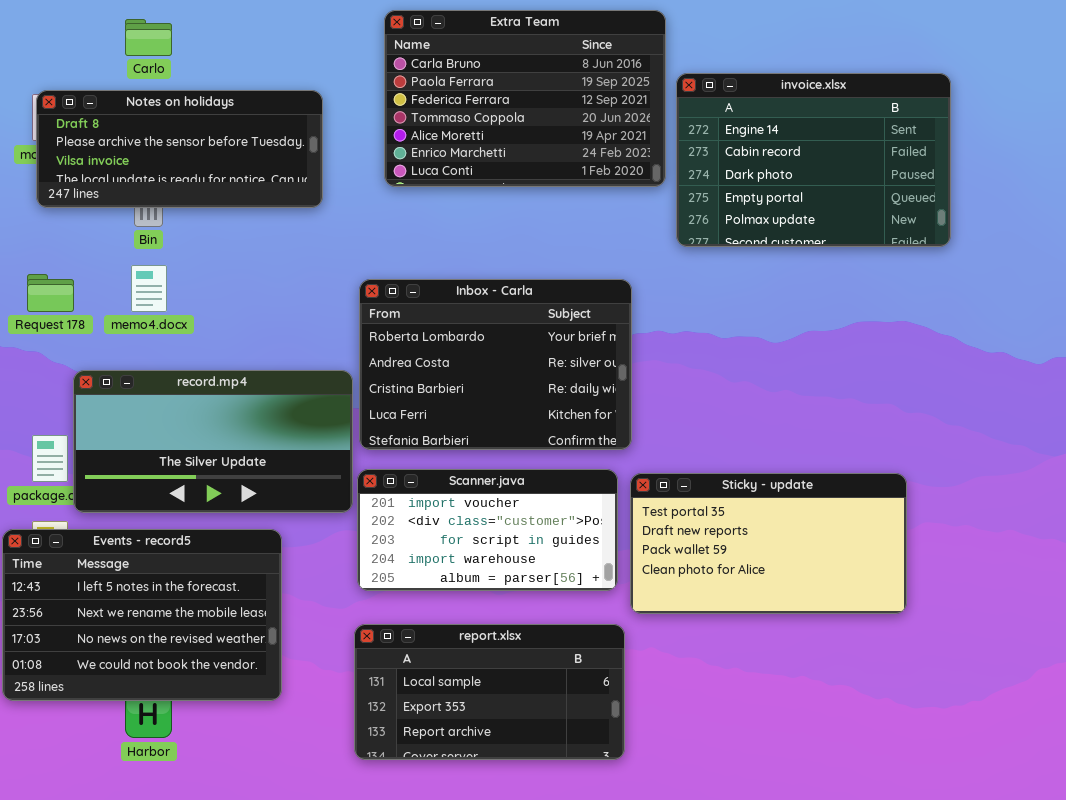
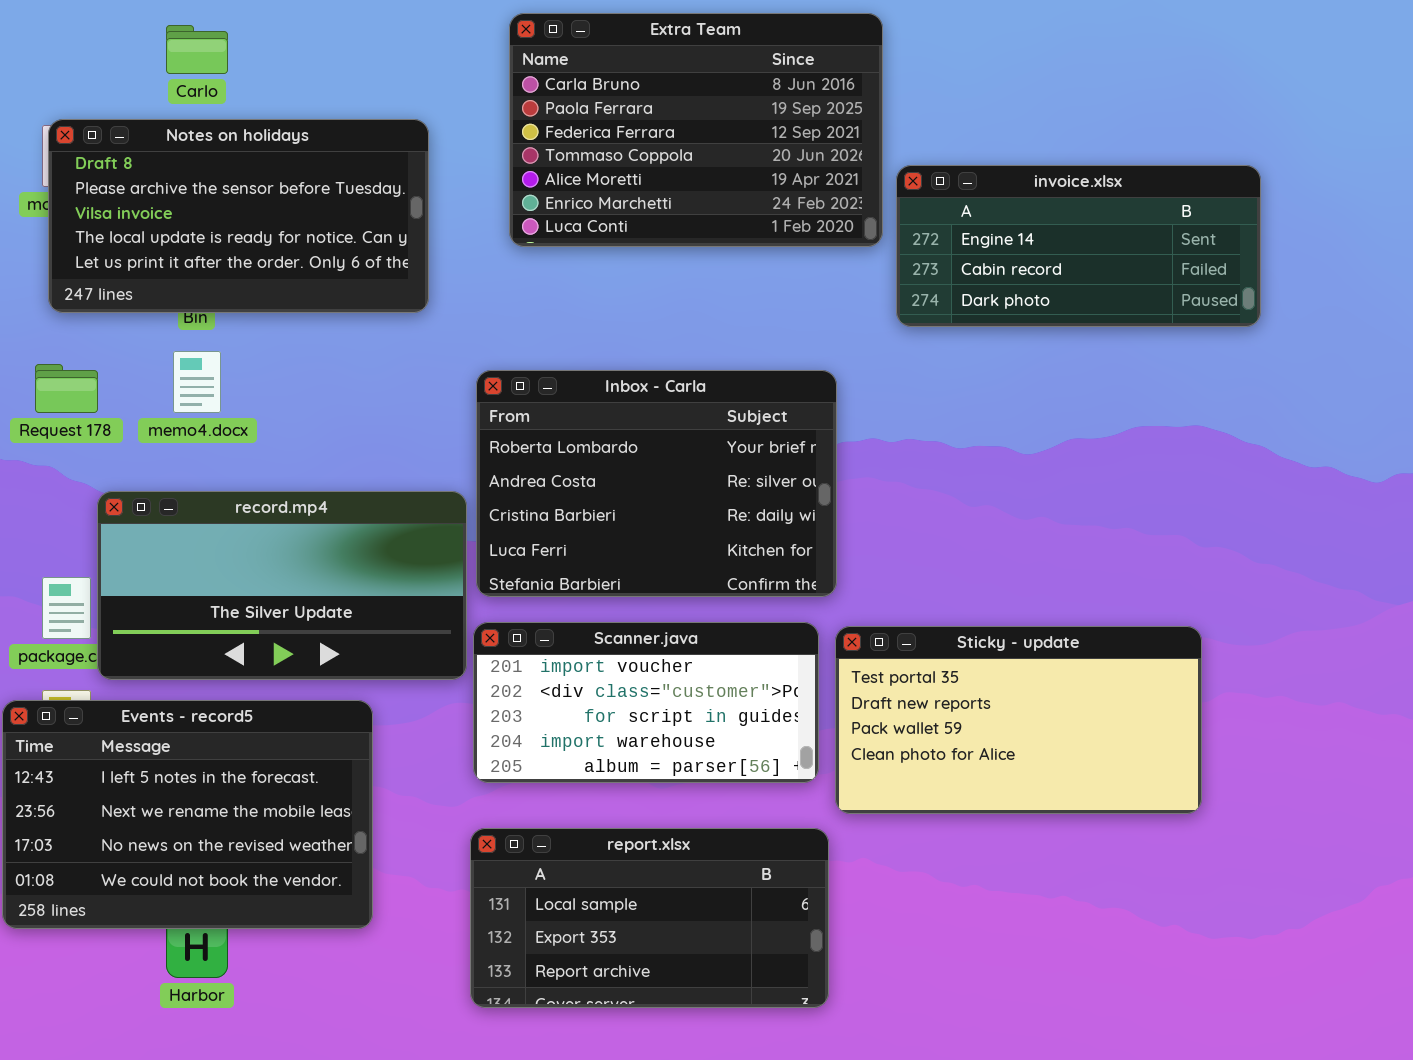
invoice.xlsx: [676,73,951,247] -> [896,165,1261,327], resized
Notes on holidays: [36,90,323,208] -> [48,119,429,313], resized

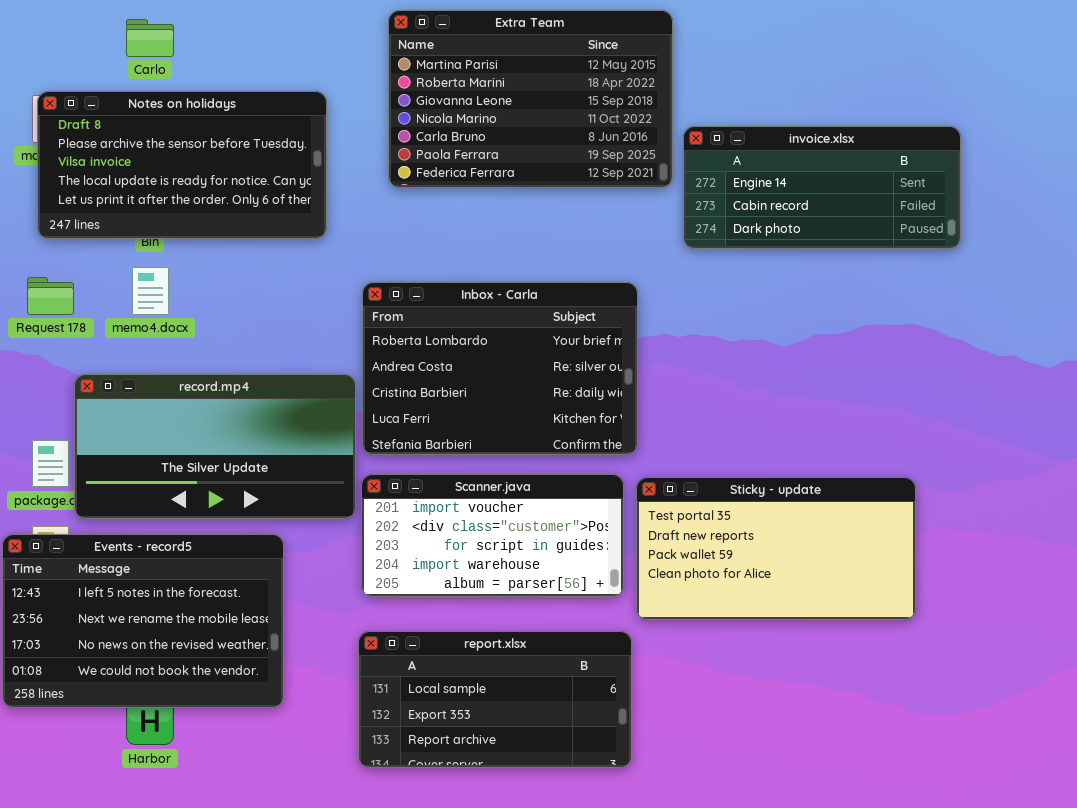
Extra Team: [509,13,883,247] -> [388,10,673,188], scrolled up 4 rows

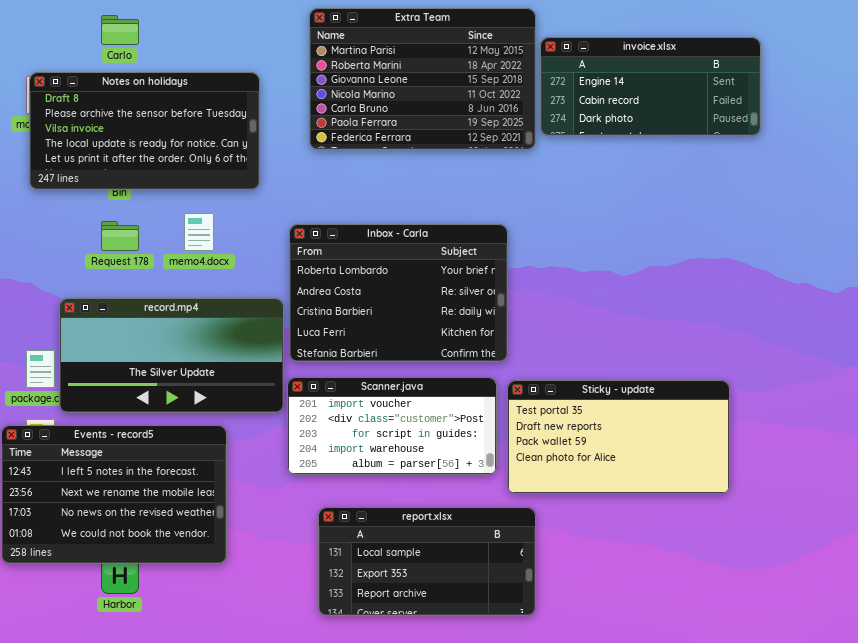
invoice.xlsx: [683,126,961,249] -> [540,37,761,136], moved
memo4.docx: [132,267,169,315] -> [184,213,214,251], moved
Request 178: [27,277,74,315] -> [101,221,139,251], moved
report.xlsx: [358,631,632,768] -> [318,507,536,616], moved

